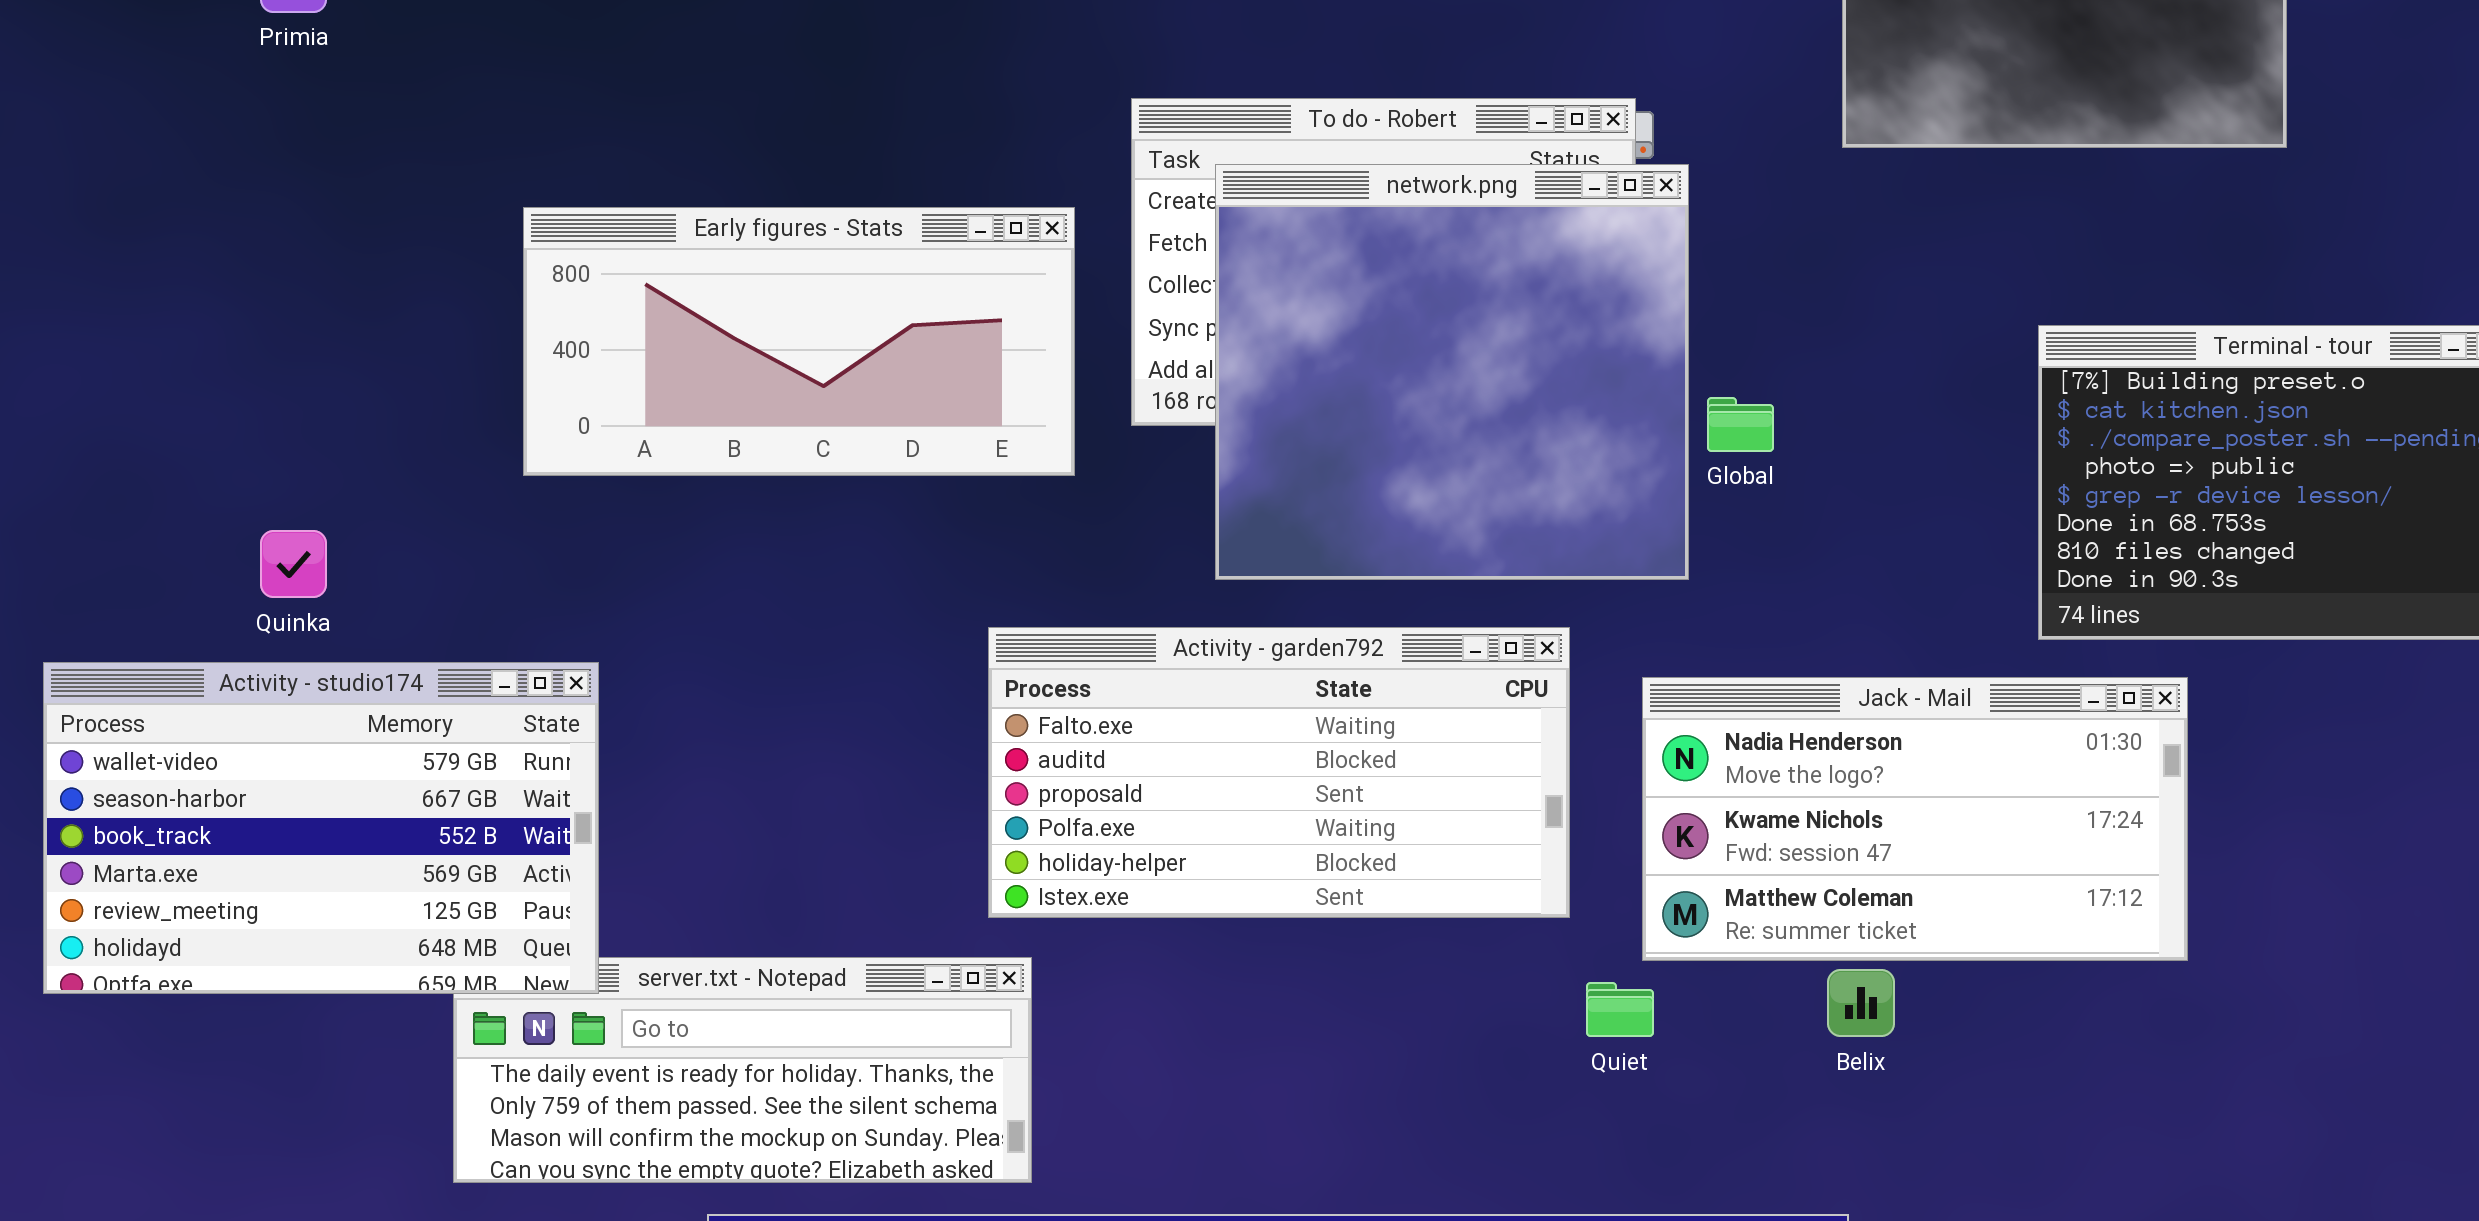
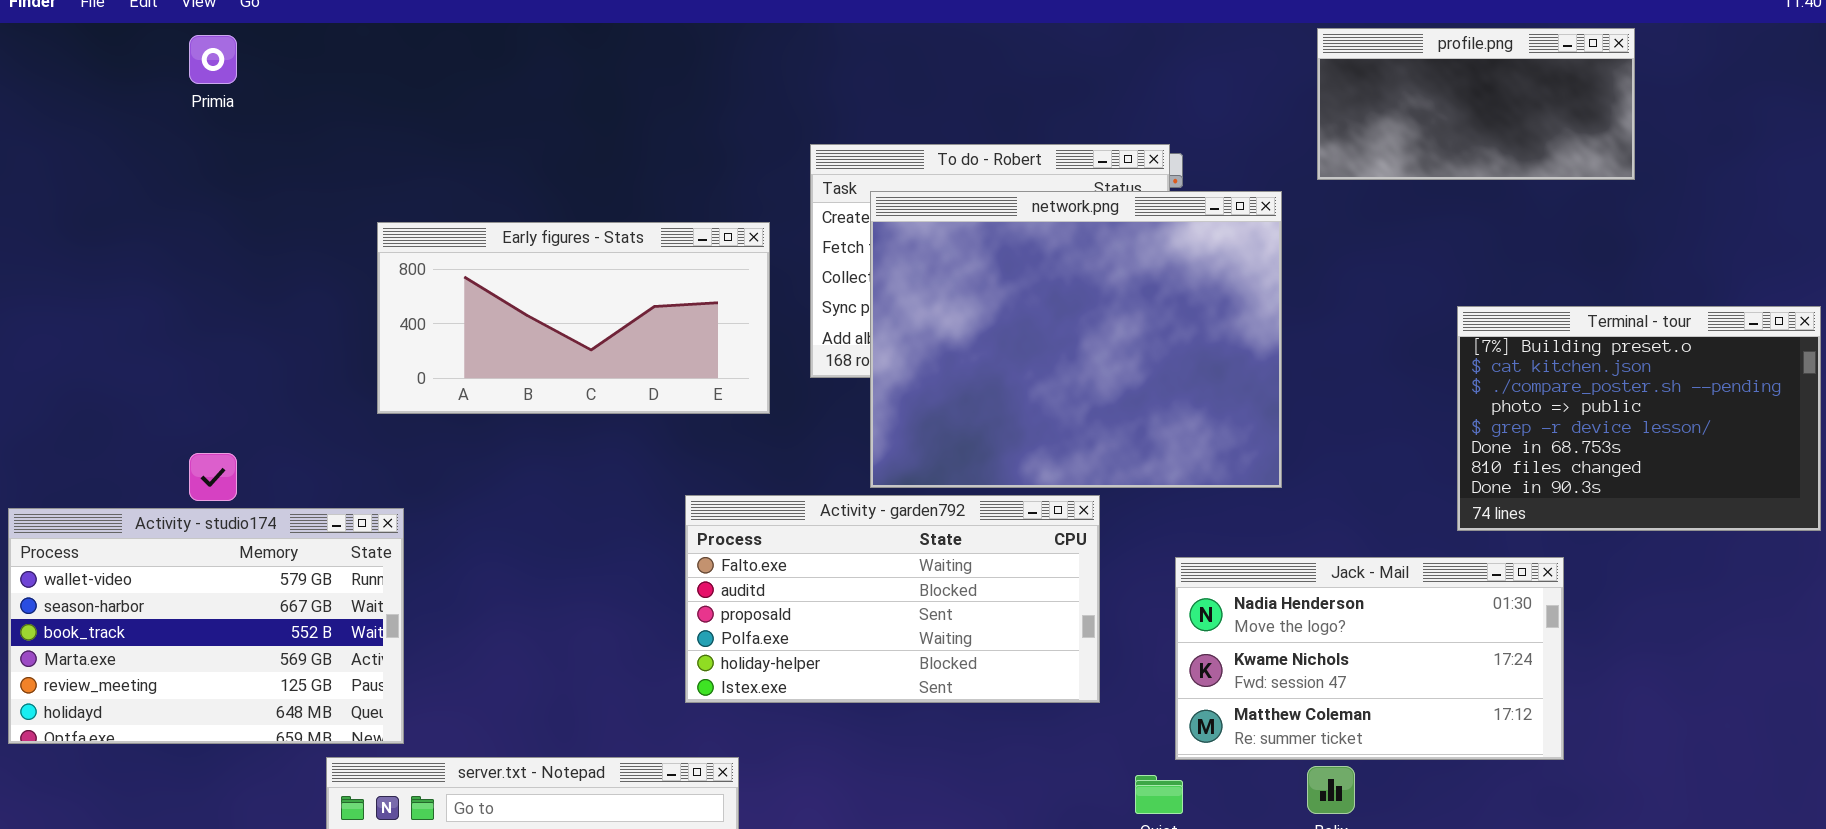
network.png: [1215,164,1689,580] -> [870,191,1282,488], resized
Activity - garden792: [988,627,1570,918] -> [685,495,1100,703], moved
Activity - studio174: [43,662,599,994] -> [8,508,404,744], moved

